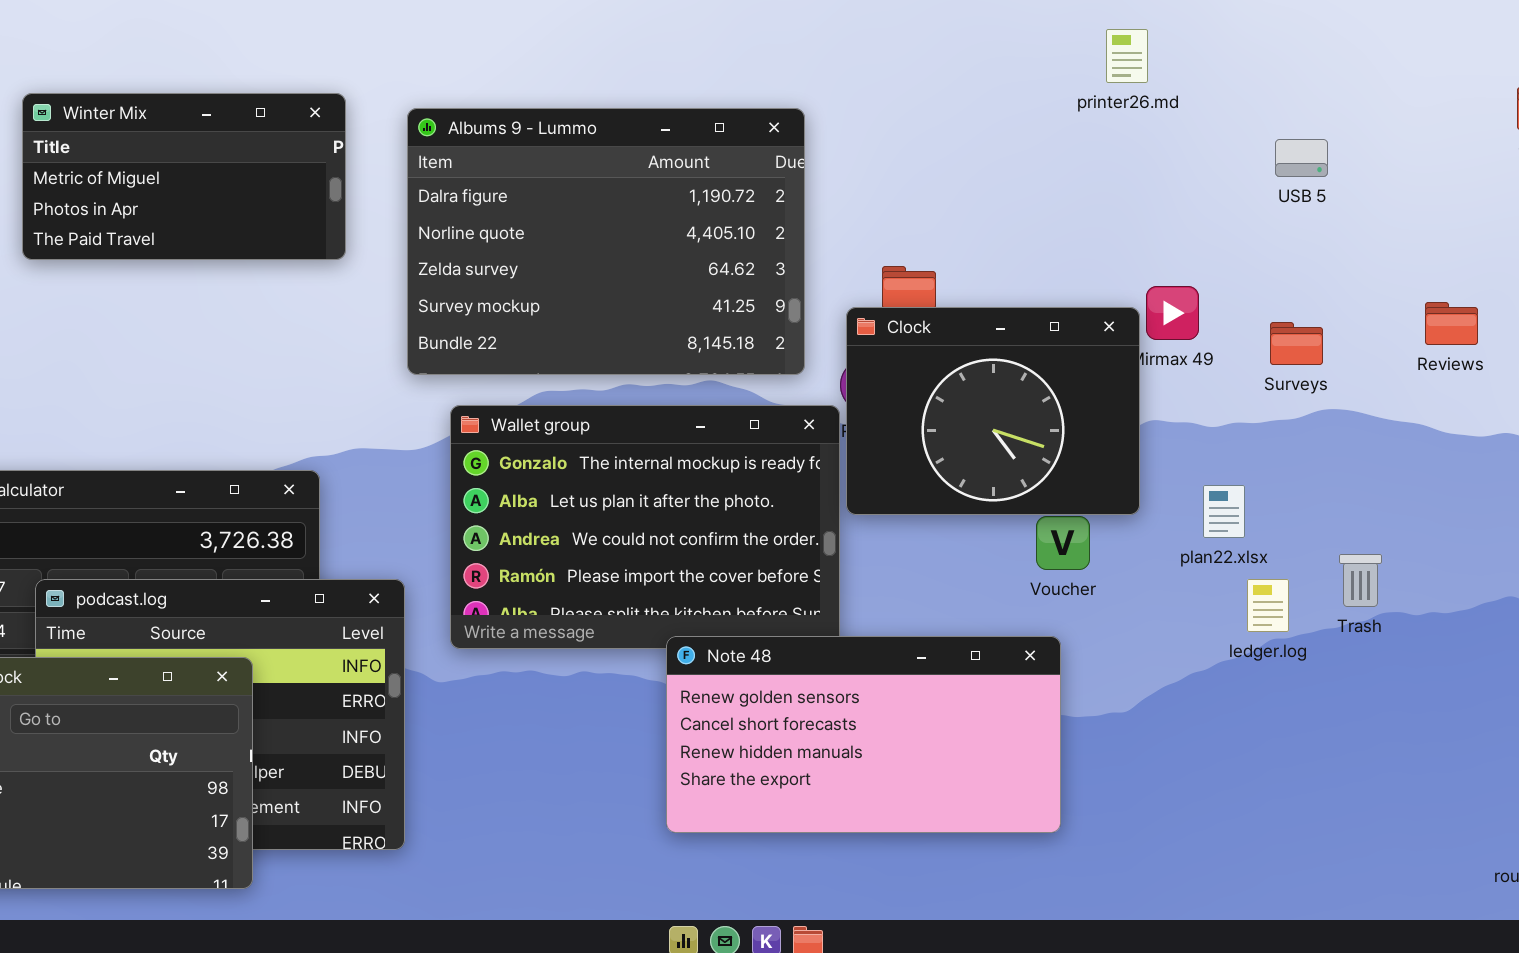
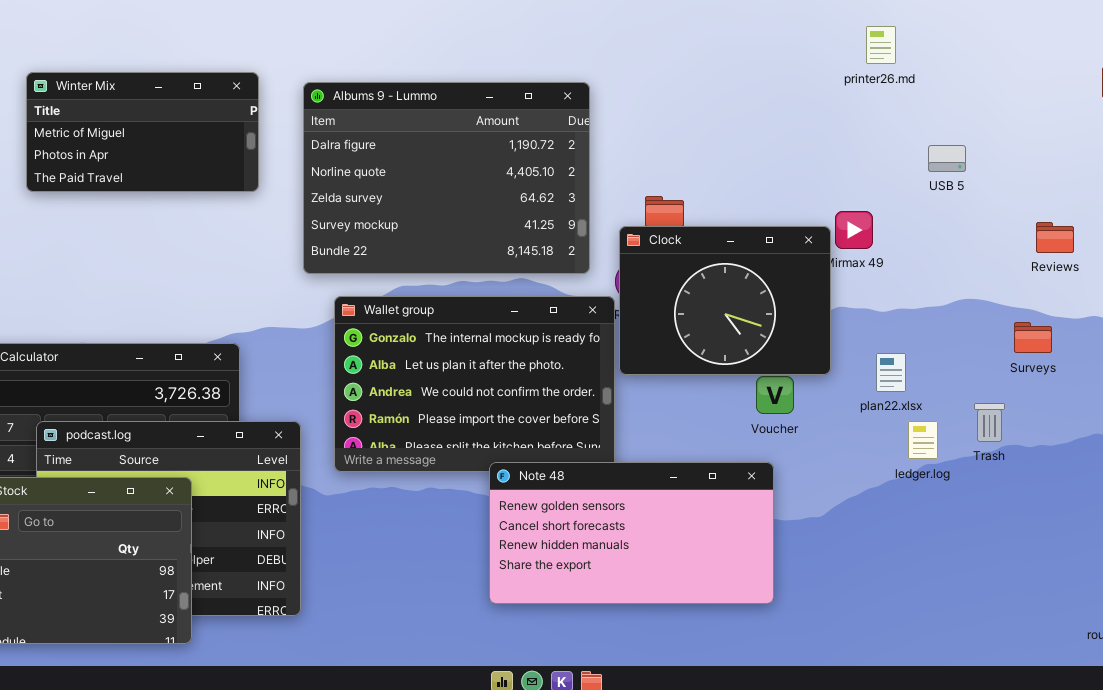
printer26.md: [1106,29,1148,83] -> [866,26,896,64], moved
USB 5: [1275,139,1328,177] -> [928,145,966,172], moved
Surveys: [1270,322,1323,365] -> [1014,322,1052,353], moved

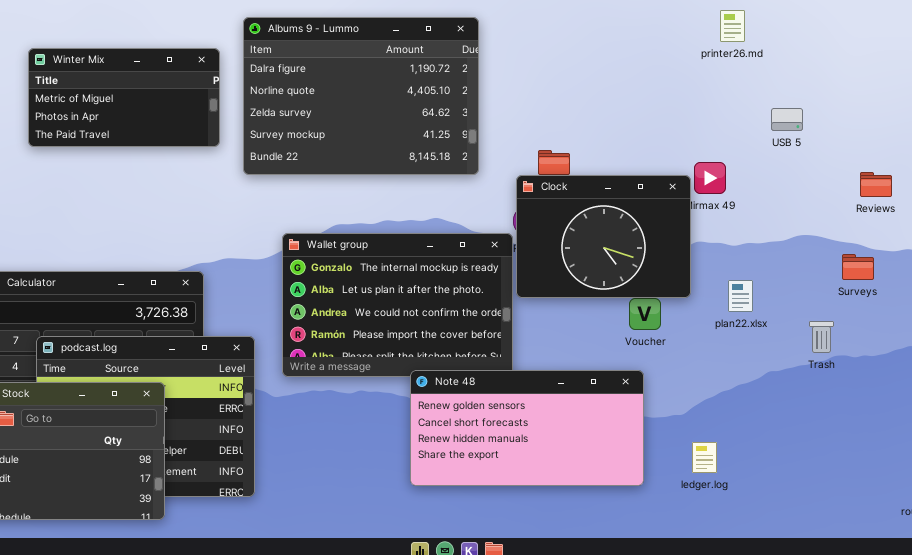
Albums 9 - Lummo: [303,82,590,274] -> [243,17,479,175], moved
ledger.log: [908,421,938,459] -> [692,442,717,473], moved

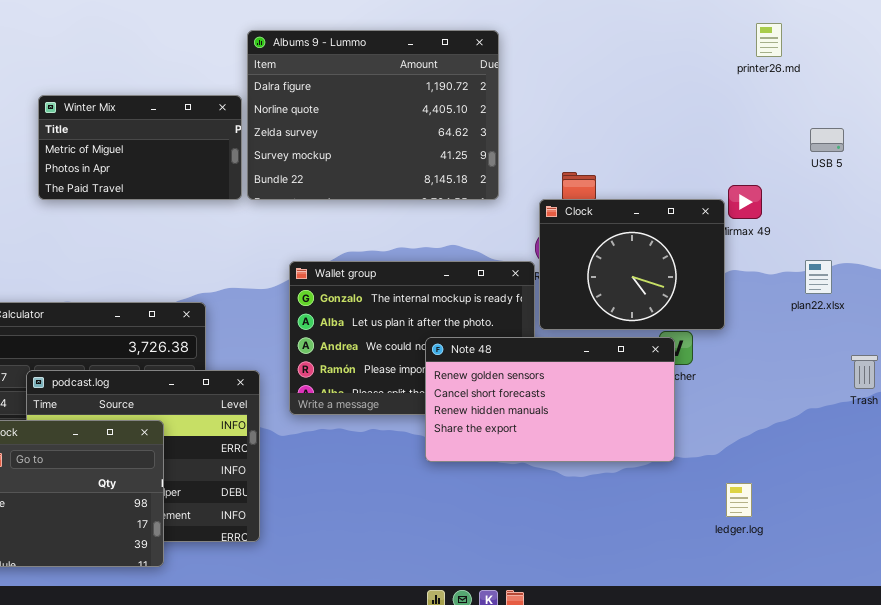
Winter Mix: [28,48,220,147] -> [38,95,242,200], moved
plan22.xlsx: [728,280,753,312] -> [805,260,832,294], moved
Note 48: [410,370,644,486] -> [425,337,675,462], moved

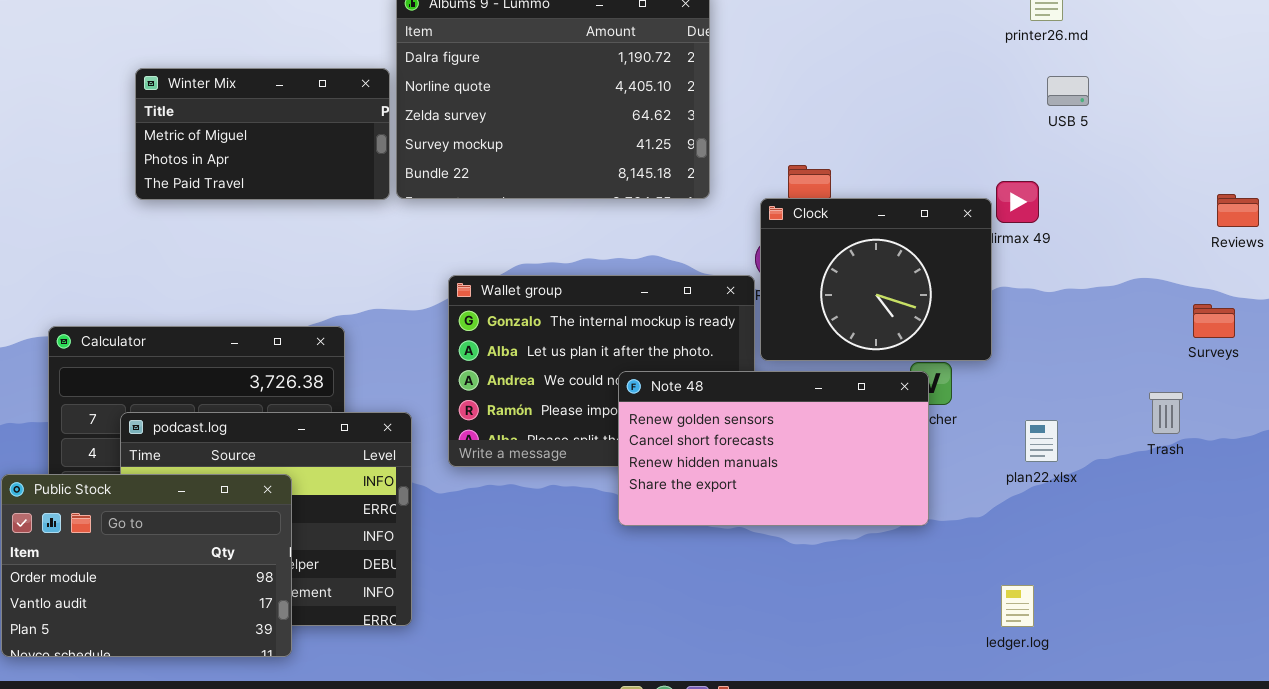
USB 5: [810,128,844,152] -> [1047,76,1089,106], moved
plan22.xlsx: [805,260,832,294] -> [1025,420,1058,462], moved
ledger.log: [726,483,752,517] -> [1001,585,1034,627], moved

